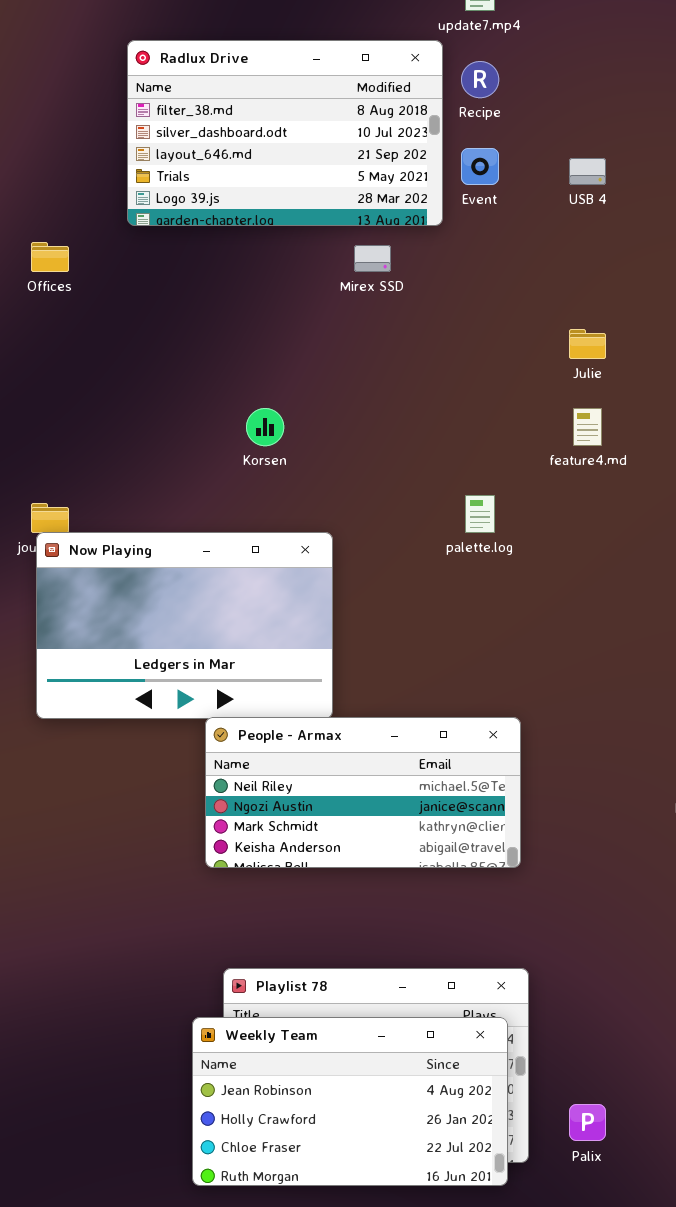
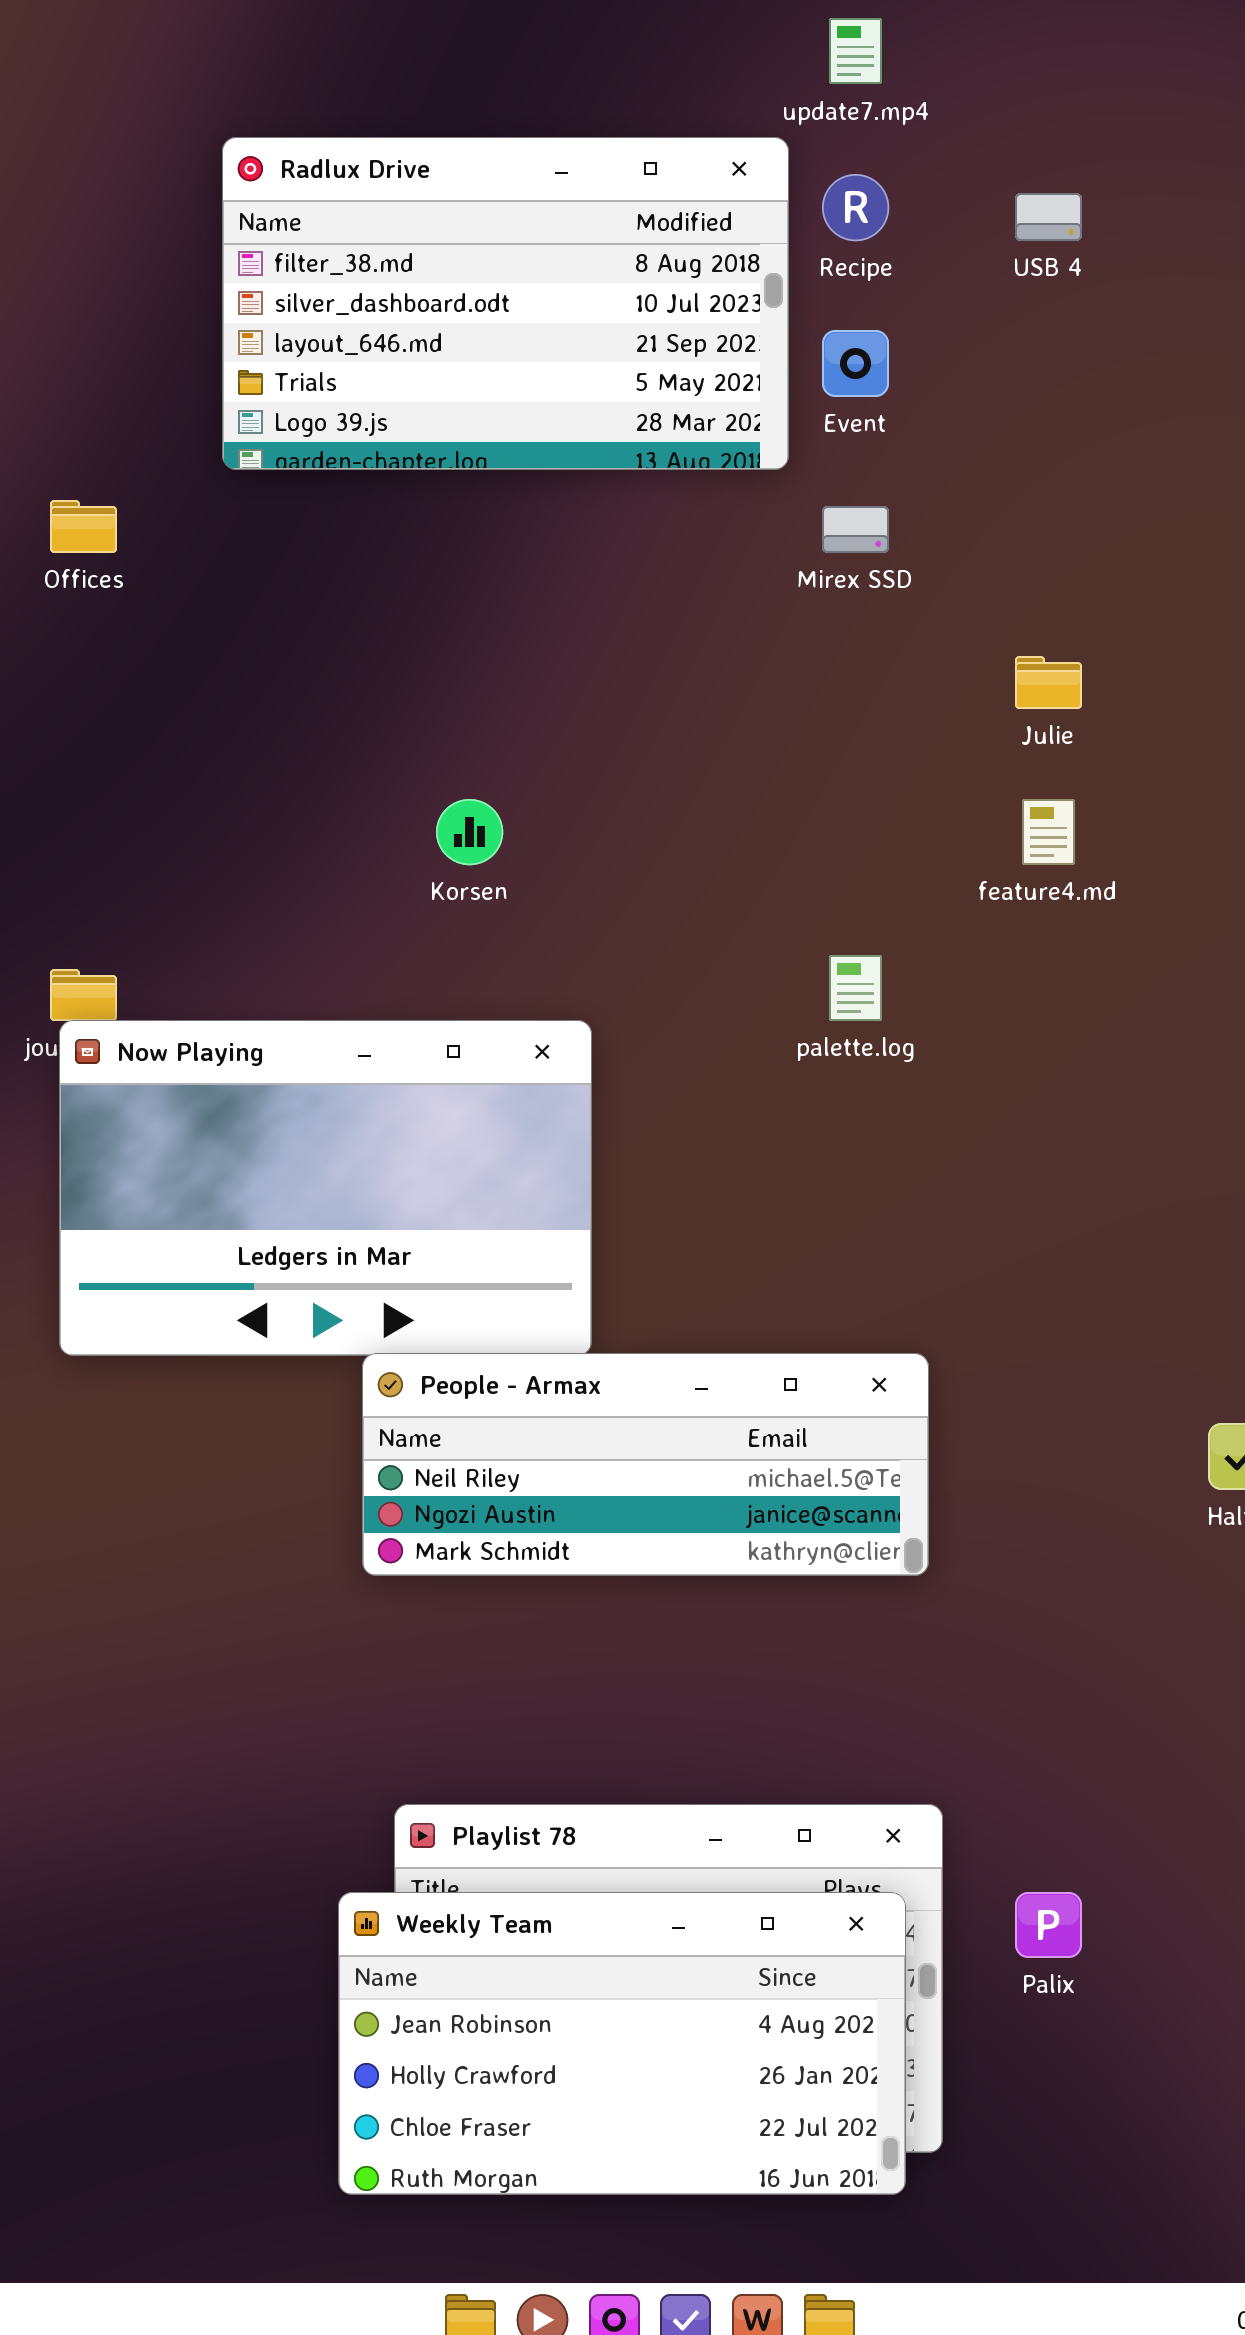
USB 4: [569,158,606,185] -> [1015,193,1082,241], moved
Mirex SSD: [354,245,391,272] -> [822,506,889,553], moved
People - Armax: [205,717,521,868] -> [362,1353,929,1576], resized
Palix: [569,1104,606,1141] -> [1015,1892,1082,1958], moved

